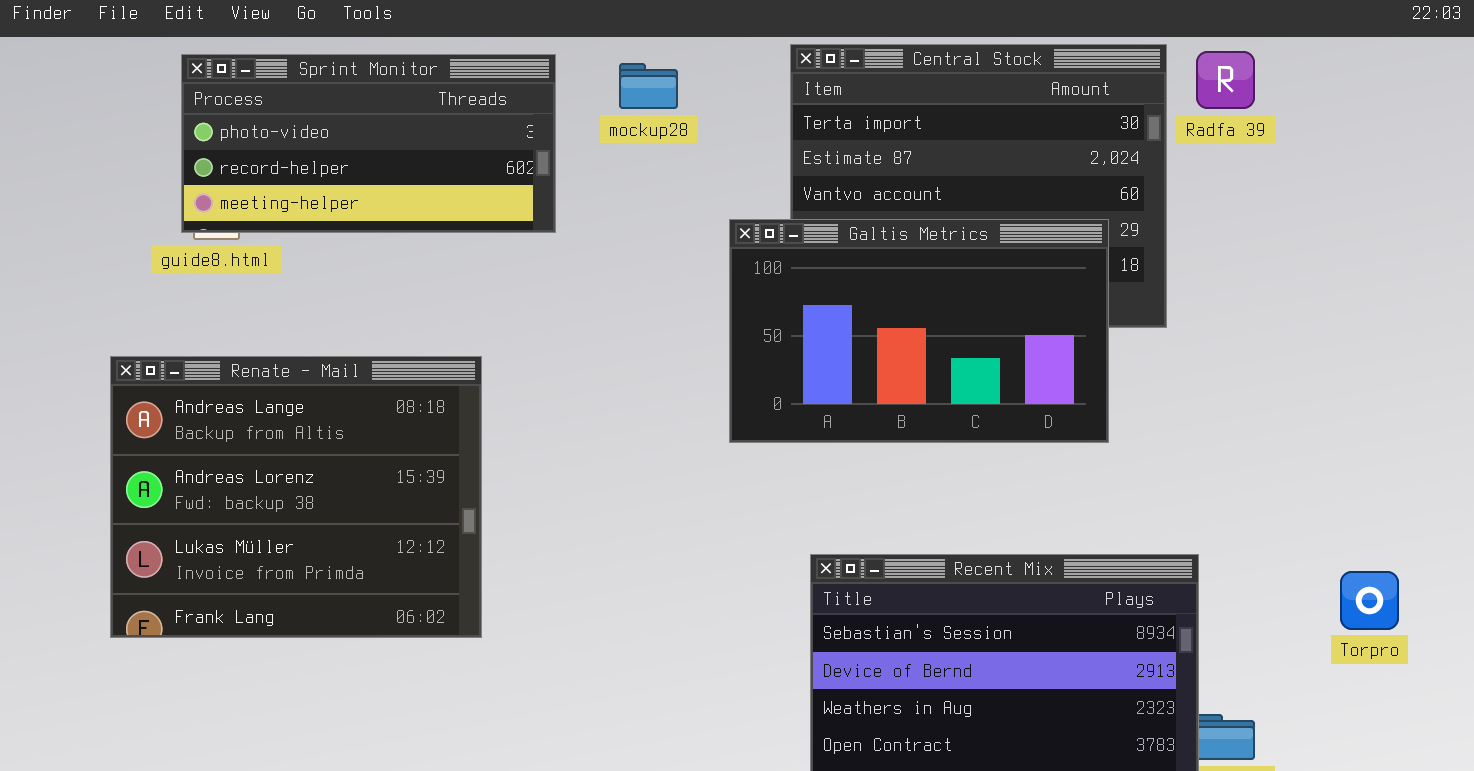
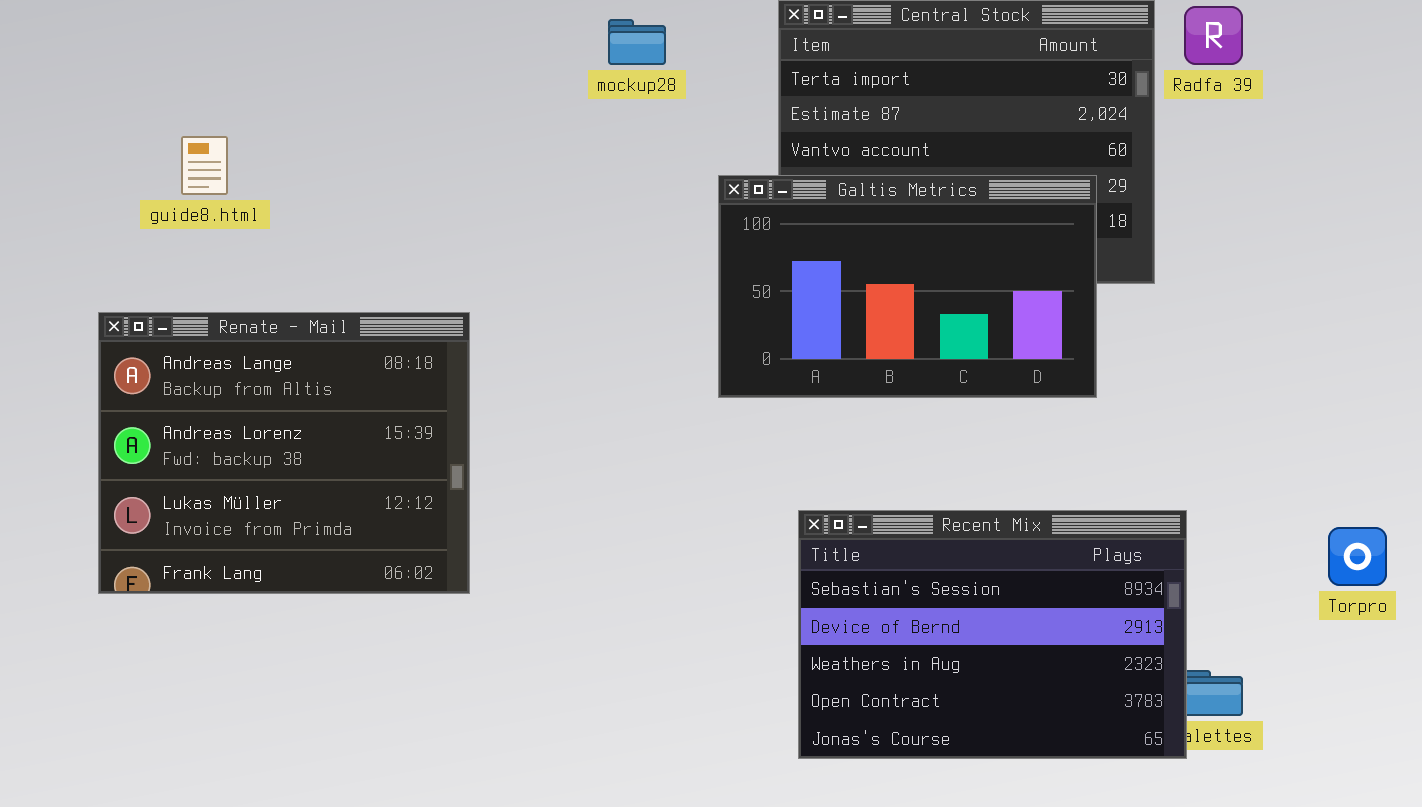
Sprint Monitor: [181,54,556,233] -> none, closed

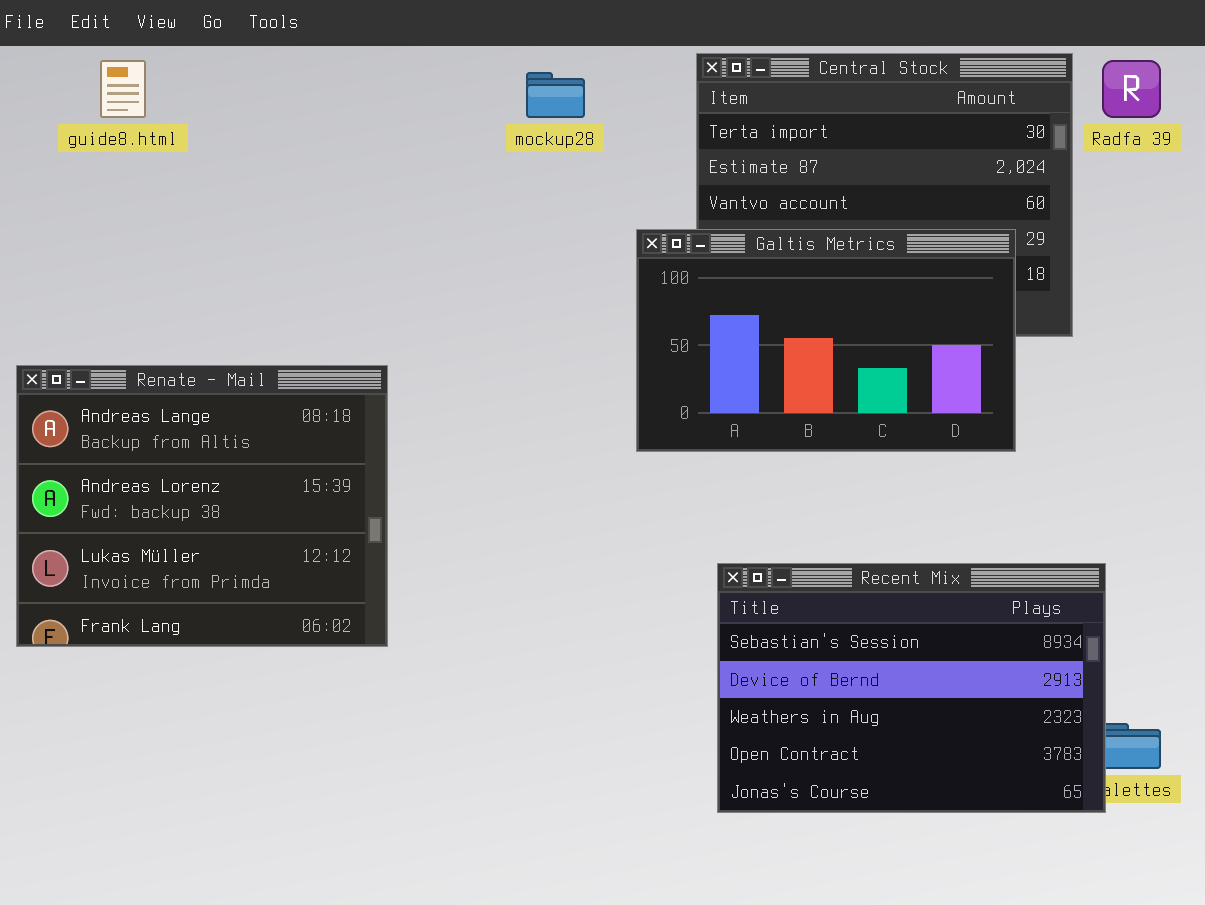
guide8.html: [181,136,228,195] -> [100,60,146,118], moved

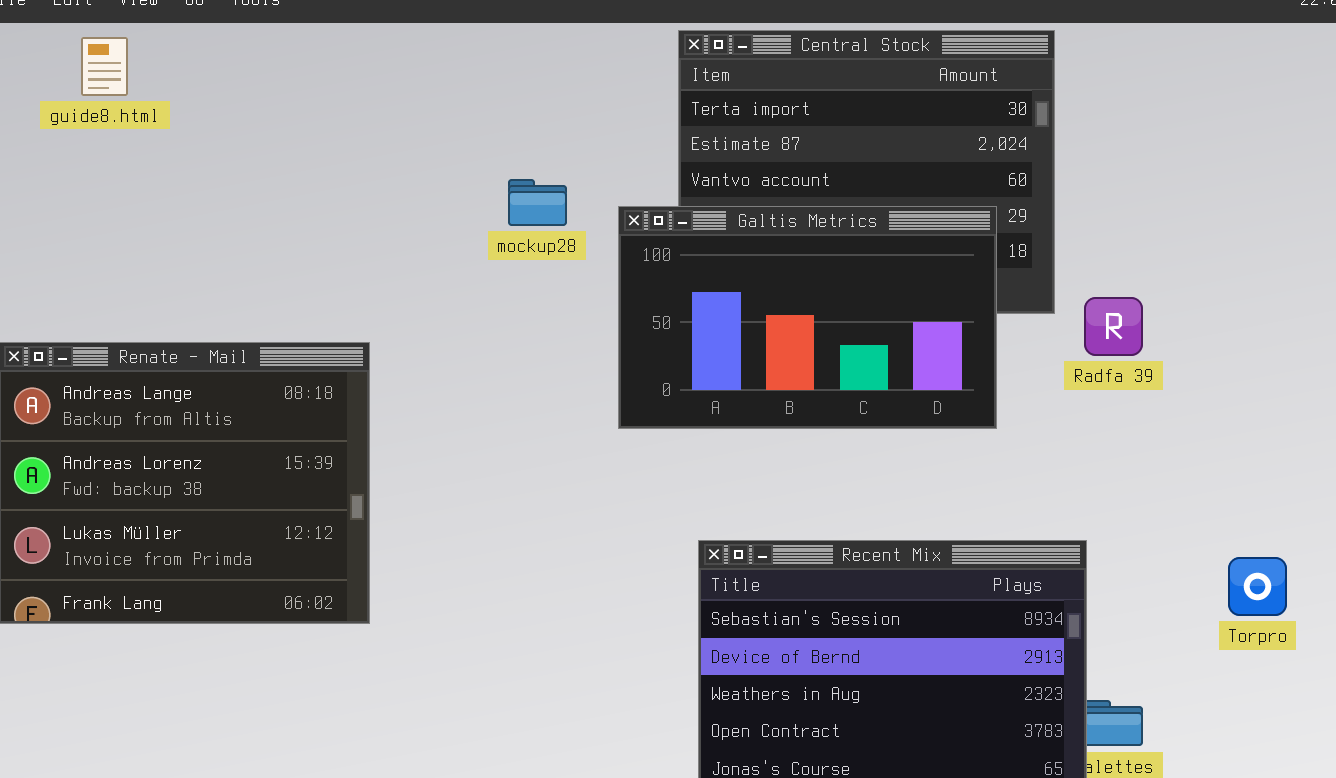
Radfa 39: [1102,60,1161,118] -> [1084,297,1143,356], moved
mockup28: [526,72,585,118] -> [508,179,567,226], moved

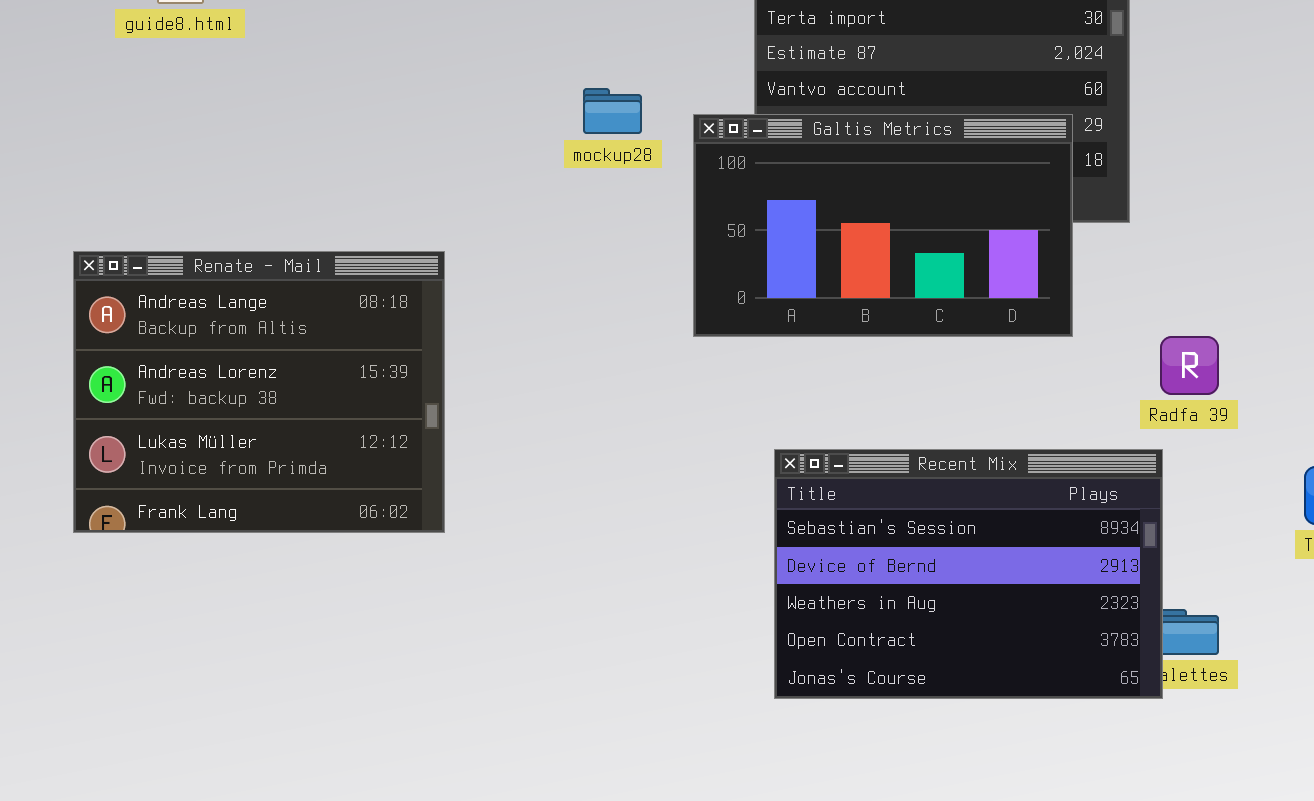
Radfa 39: [1084,297,1143,356] -> [1160,336,1219,395], moved

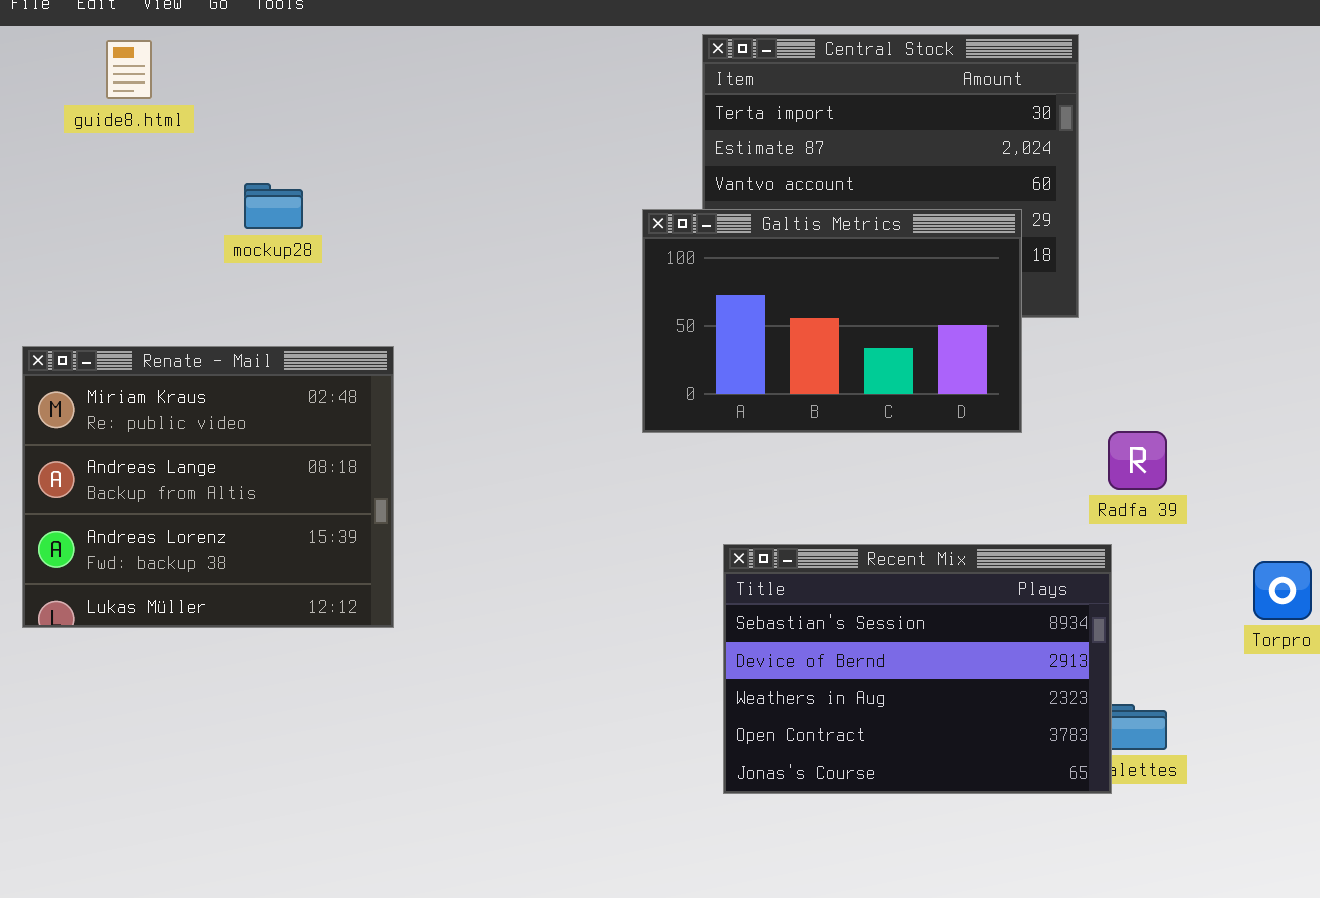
mockup28: [583,88,642,134] -> [244,183,303,229], moved
Renate - Mail: [73,251,445,533] -> [22,346,394,628], scrolled up 1 row

